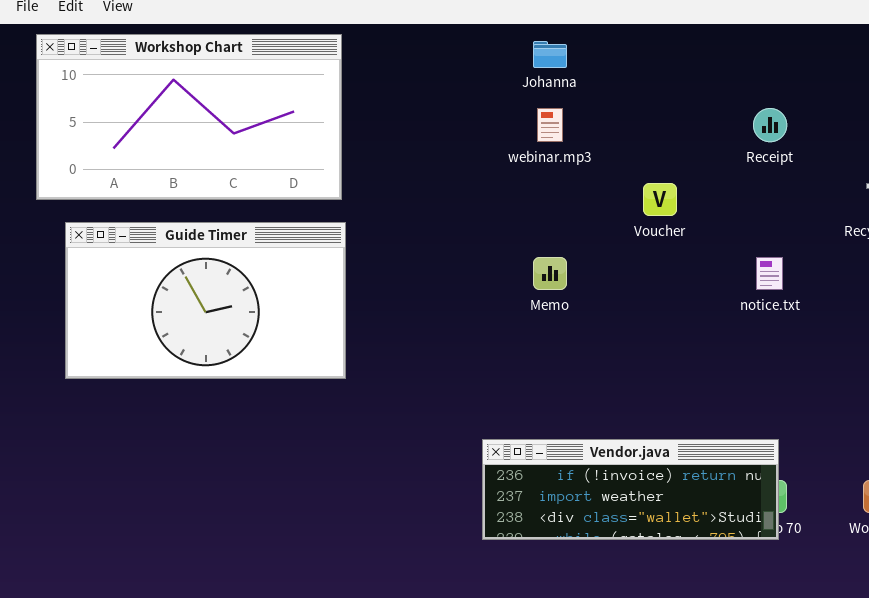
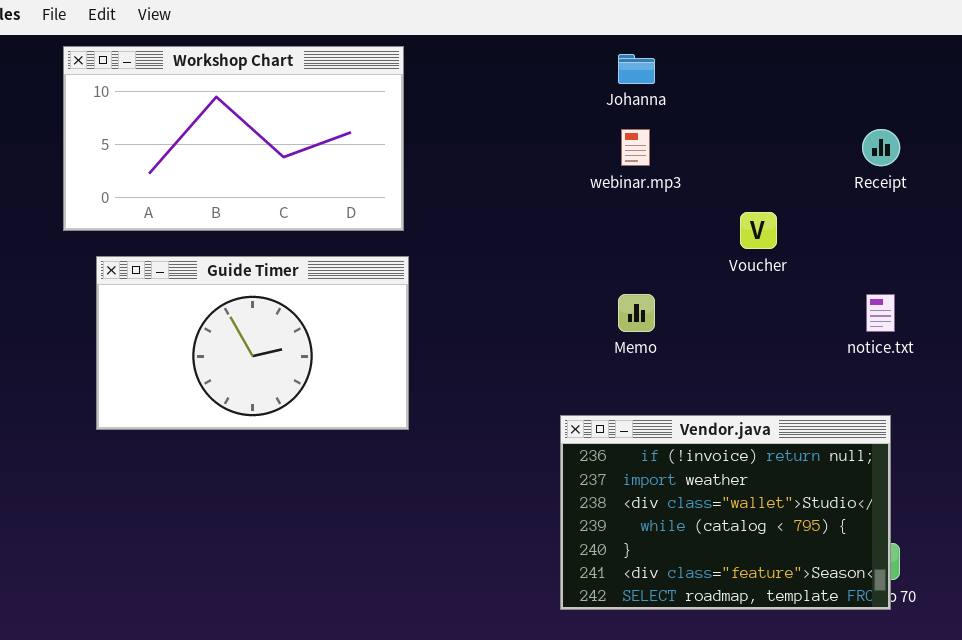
Vendor.java: [482,439,779,540] -> [560,415,891,610], resized

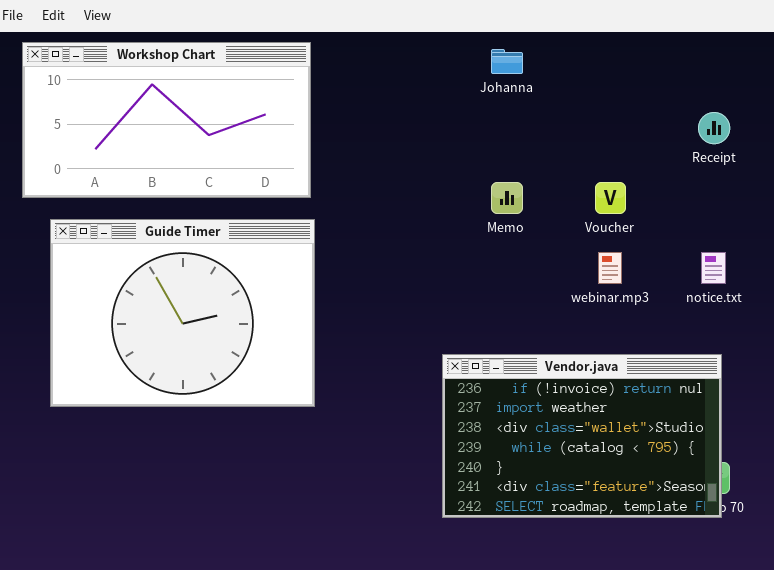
webinar.mp3: [621,129,650,166] -> [598,252,622,284], moved
Guide Timer: [96,256,409,430] -> [50,219,315,407], resized
Memo: [618,294,655,332] -> [491,182,523,214], moved

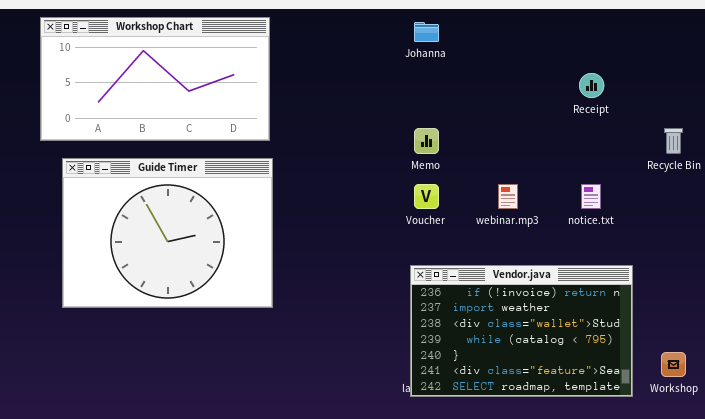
Voucher: [595,182,626,214] -> [414,184,439,209], moved
Vendor.java: [442,354,722,518] -> [410,265,633,397], moved

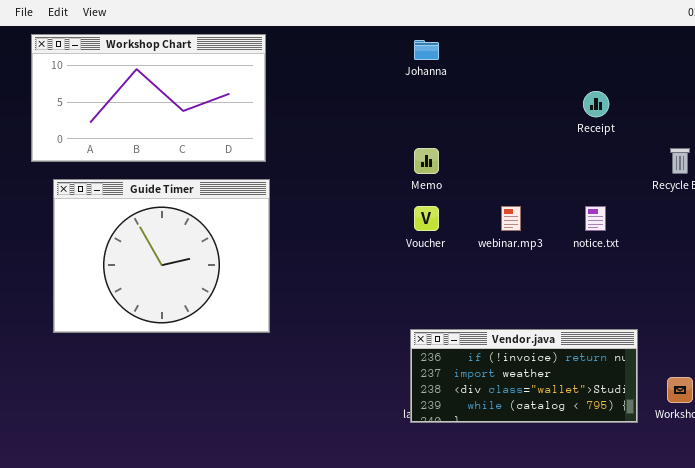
Vendor.java: [410,265,633,397] -> [410,329,638,423], resized

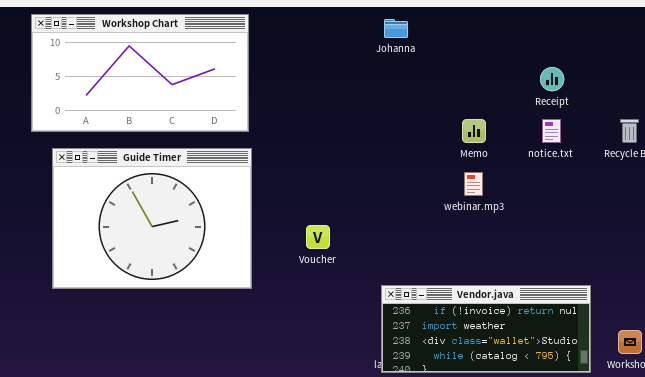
Memo: [414,148,439,174] -> [462,119,486,143], moved
Voucher: [414,206,439,231] -> [306,225,330,249], moved
notice.txt: [585,206,606,231] -> [542,119,561,143], moved

